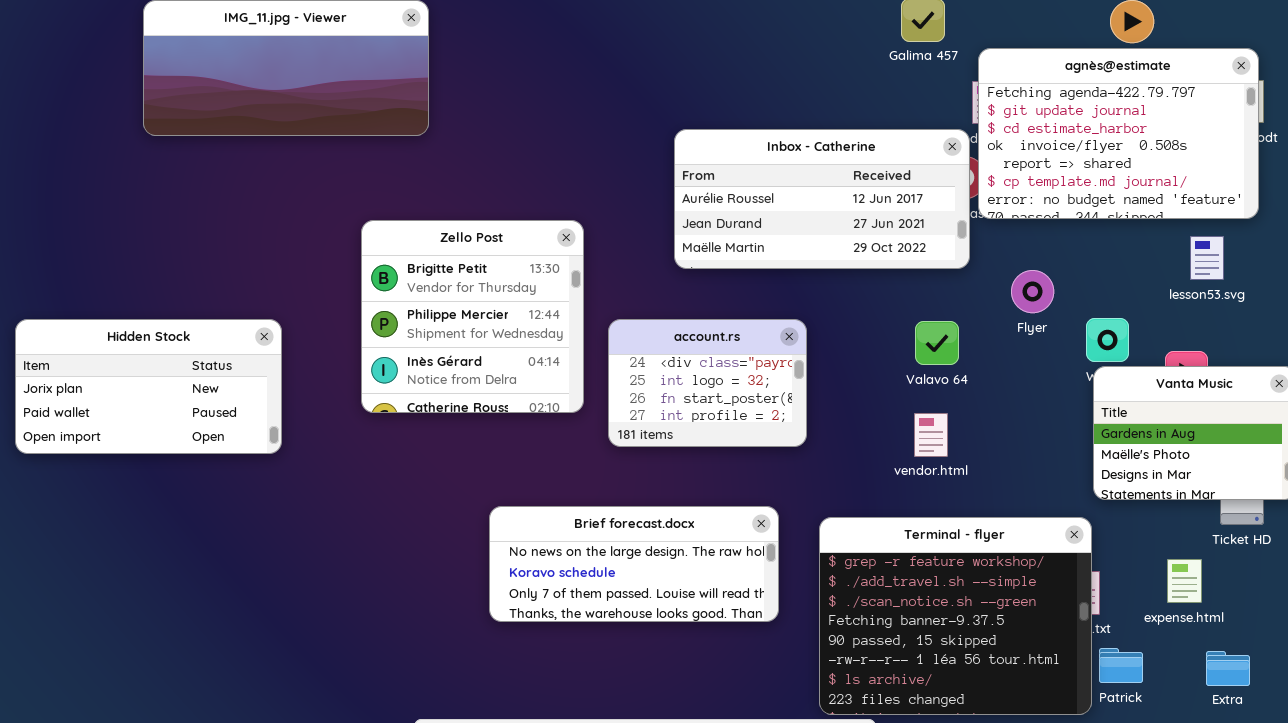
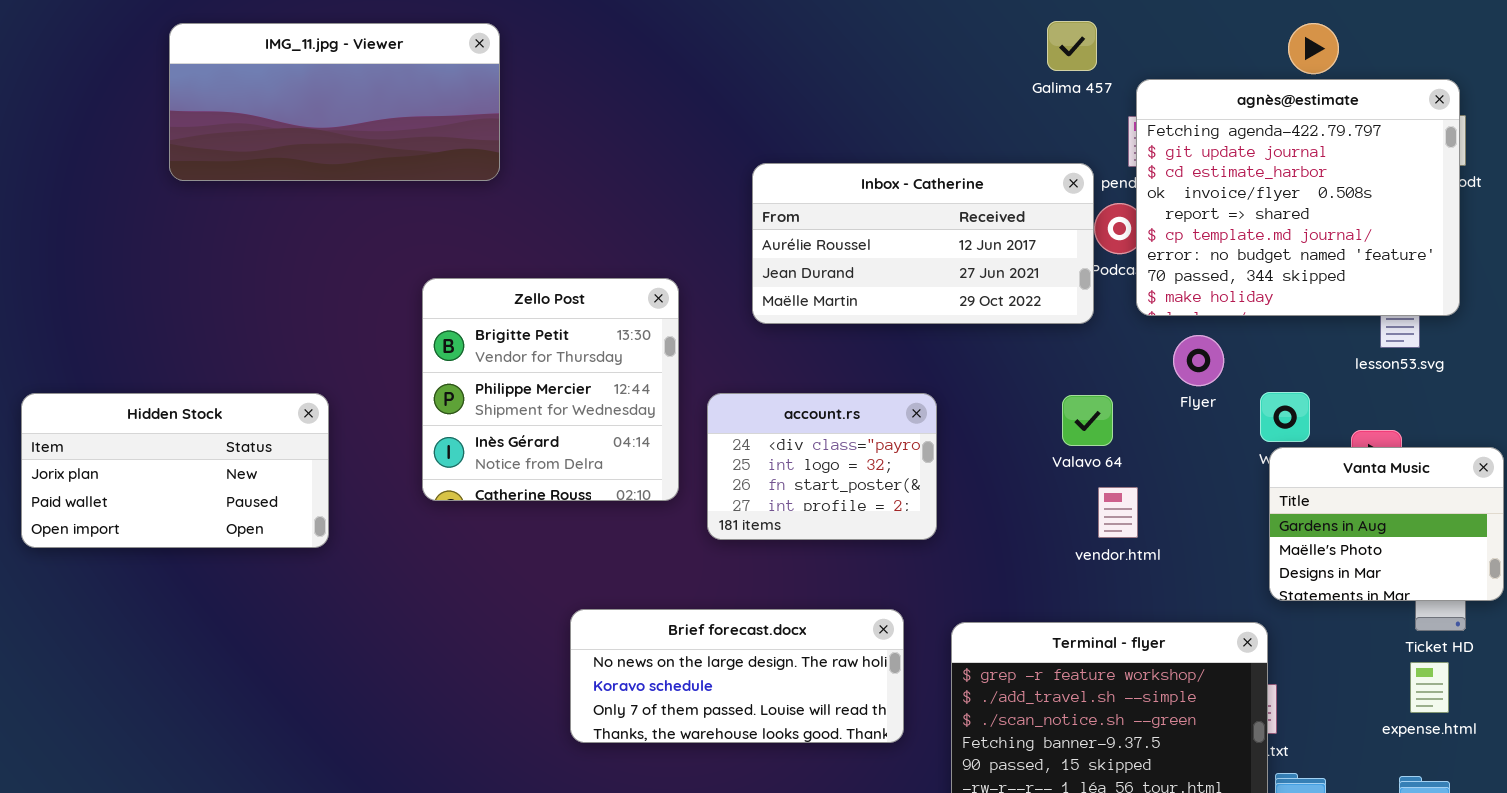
agnès@estimate: [978,48,1259,219] -> [1136,79,1460,316], resized
Inbox - Catherine: [674,129,970,269] -> [752,163,1094,324], moved
vendor.html: [914,413,948,457] -> [1098,487,1138,538], moved
expense.html: [1167,559,1202,603] -> [1410,662,1449,713], moved

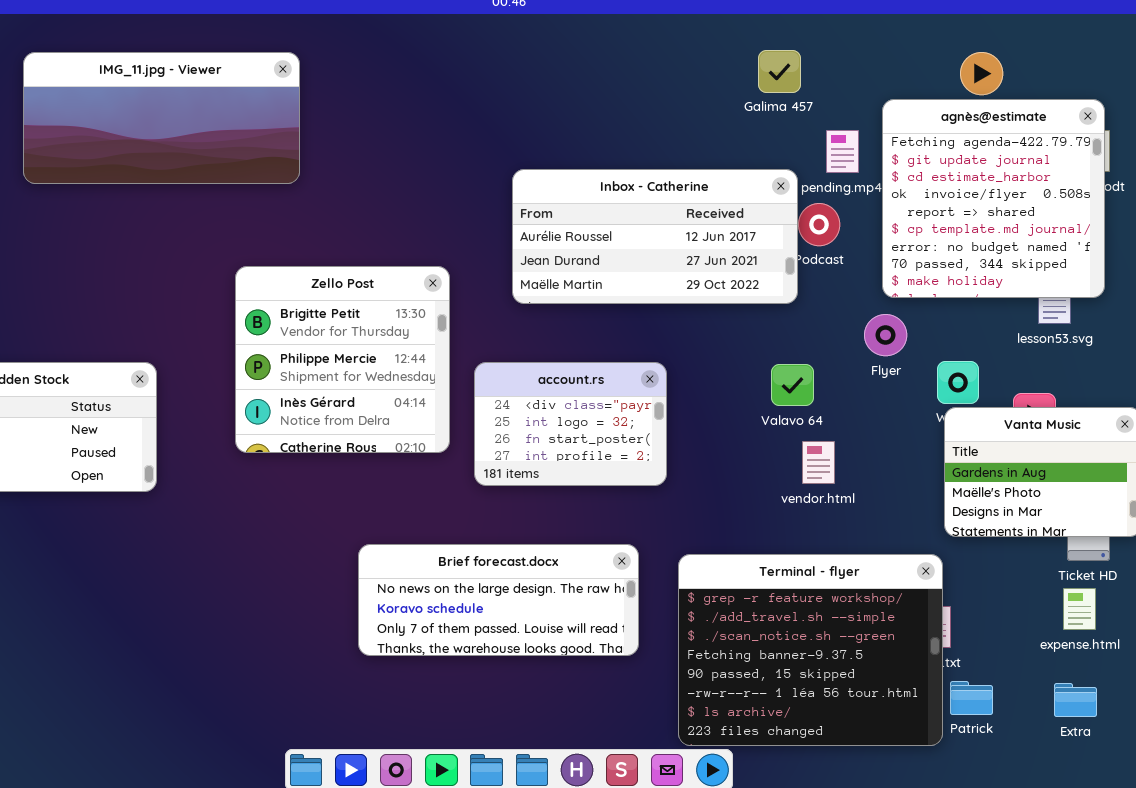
agnès@estimate: [1136,79,1460,316] -> [882,99,1105,298], resized

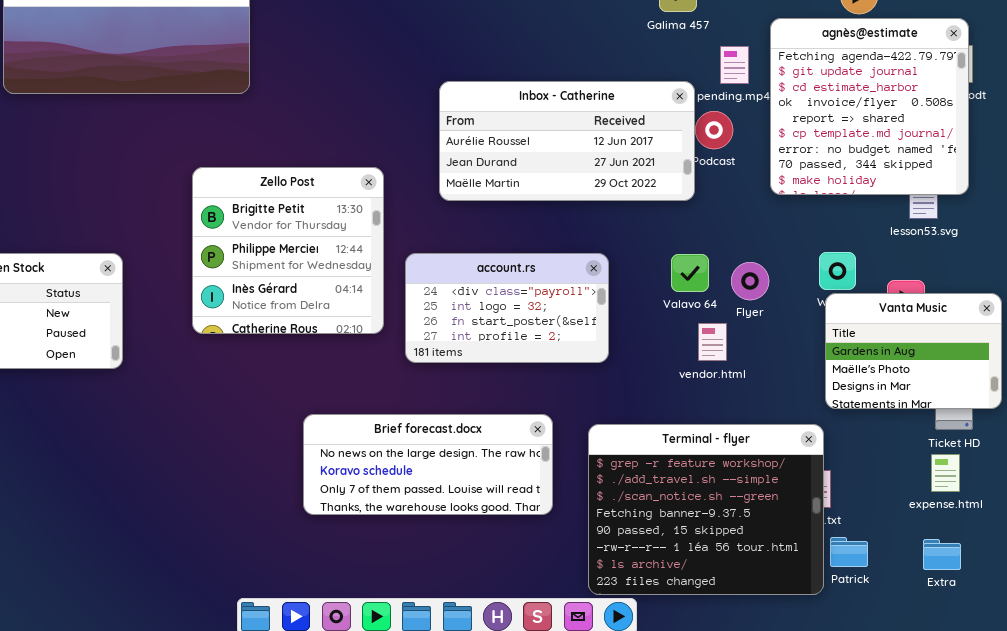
Flyer: [864,314,907,356] -> [731,262,769,300], moved
account.rs: [474,362,667,486] -> [405,253,609,363], resized

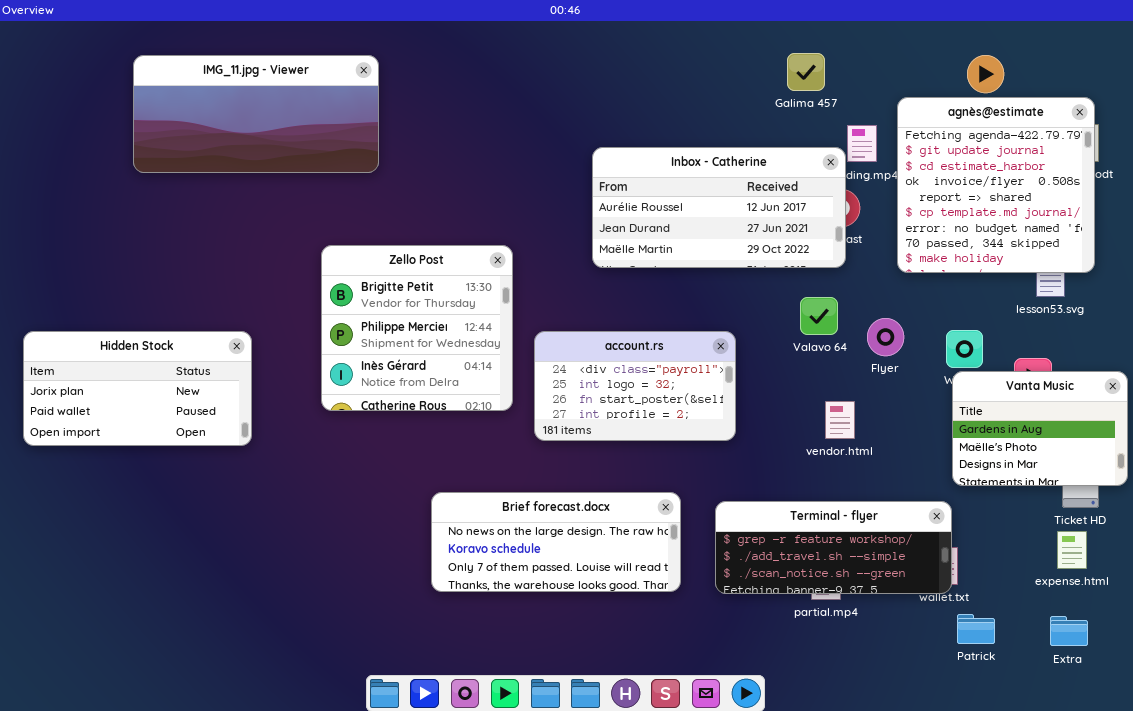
Inbox - Catherine: [439,81,695,201] -> [592,147,846,268], moved
Valavo 64: [671,254,709,292] -> [800,297,838,335], moved
Flyer: [731,262,769,300] -> [867,318,904,356], moved
Terminal - flyer: [588,424,824,595] -> [715,501,952,594], resized

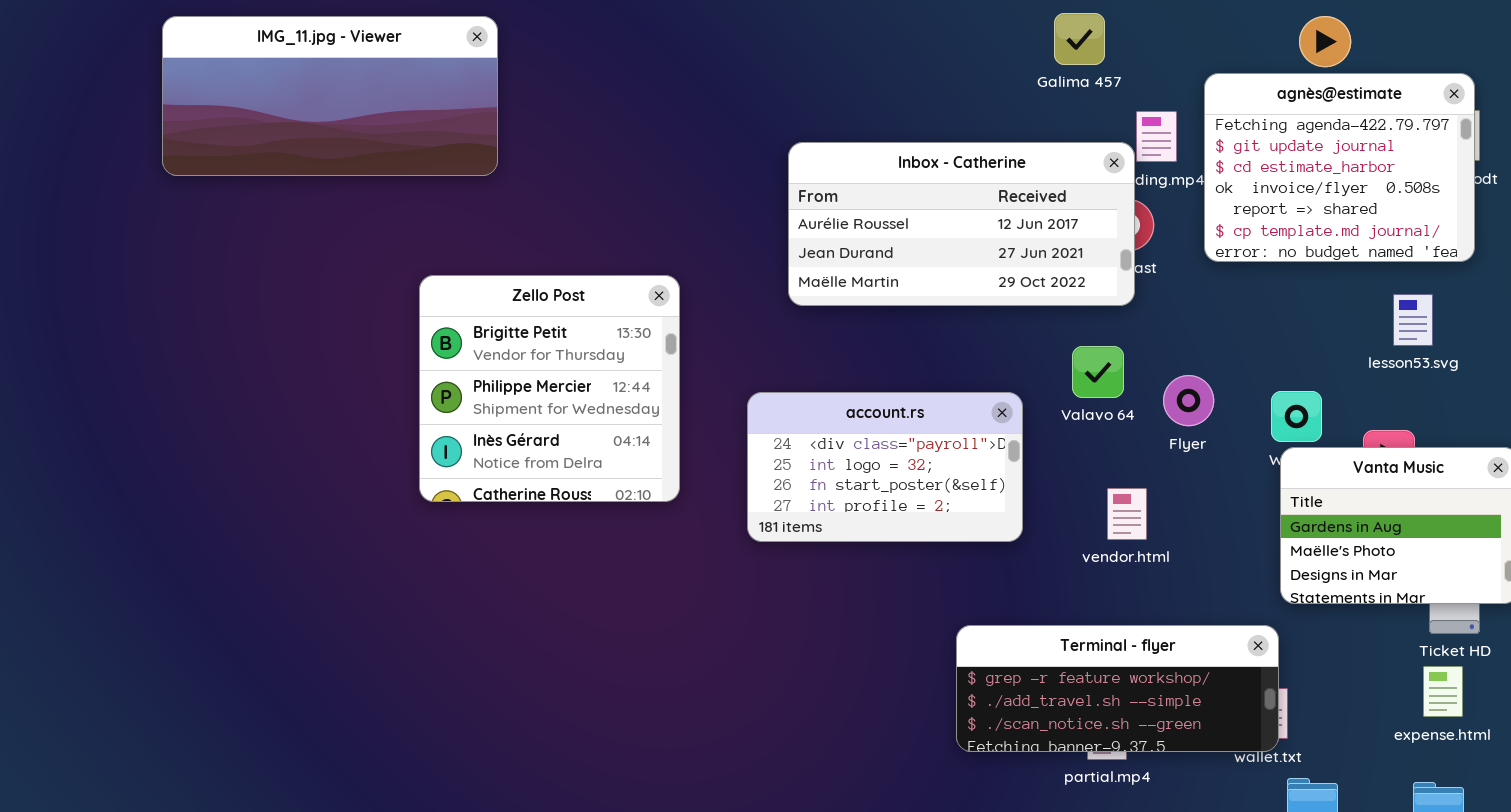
agnès@estimate: [897,97,1095,273] -> [1204,73,1475,262], resized
Hidden Stock: [23,331,252,446] -> none, closed
account.rs: [534,331,736,441] -> [747,392,1023,542], moved
Brief forecast.docx: [431,492,681,592] -> none, closed

